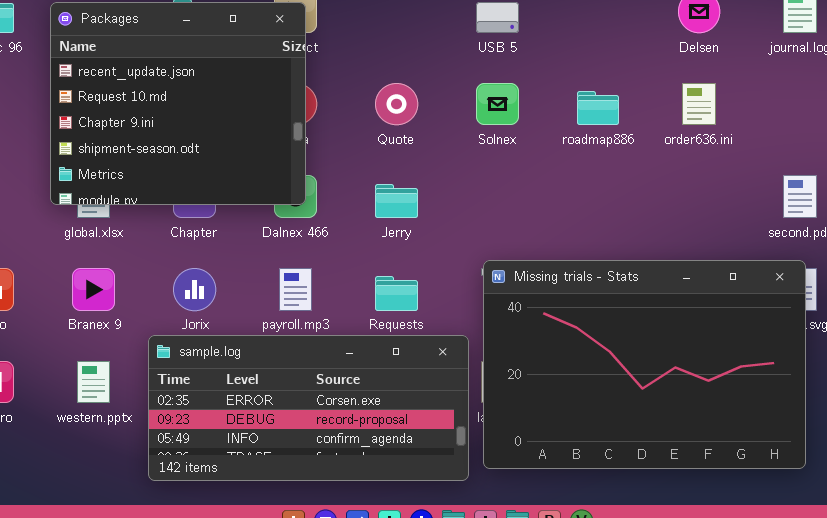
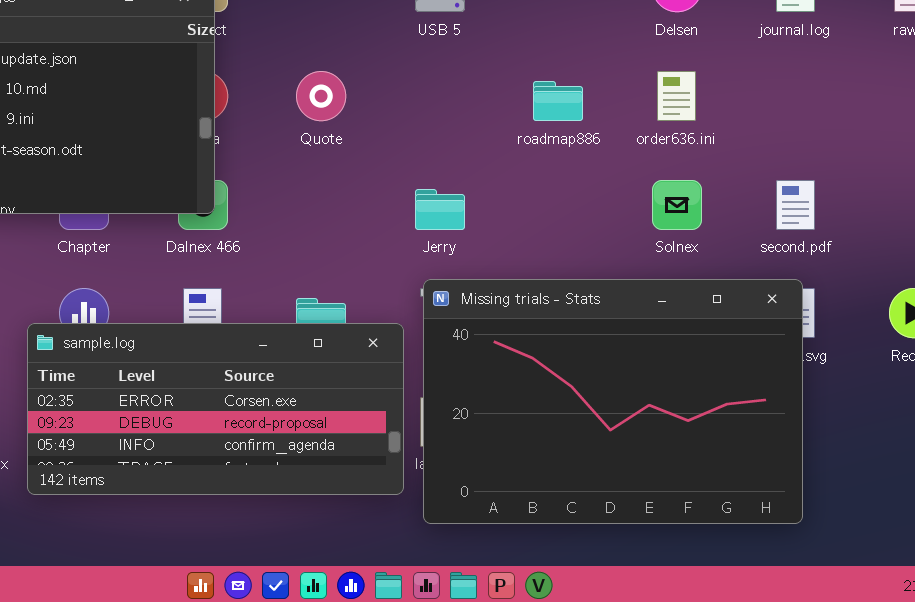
Solnex: [476,83,519,125] -> [652,180,702,230], moved
Jerry: [375,184,418,218] -> [415,189,465,230], moved
sample.log: [148,335,469,481] -> [27,323,404,495], moved

